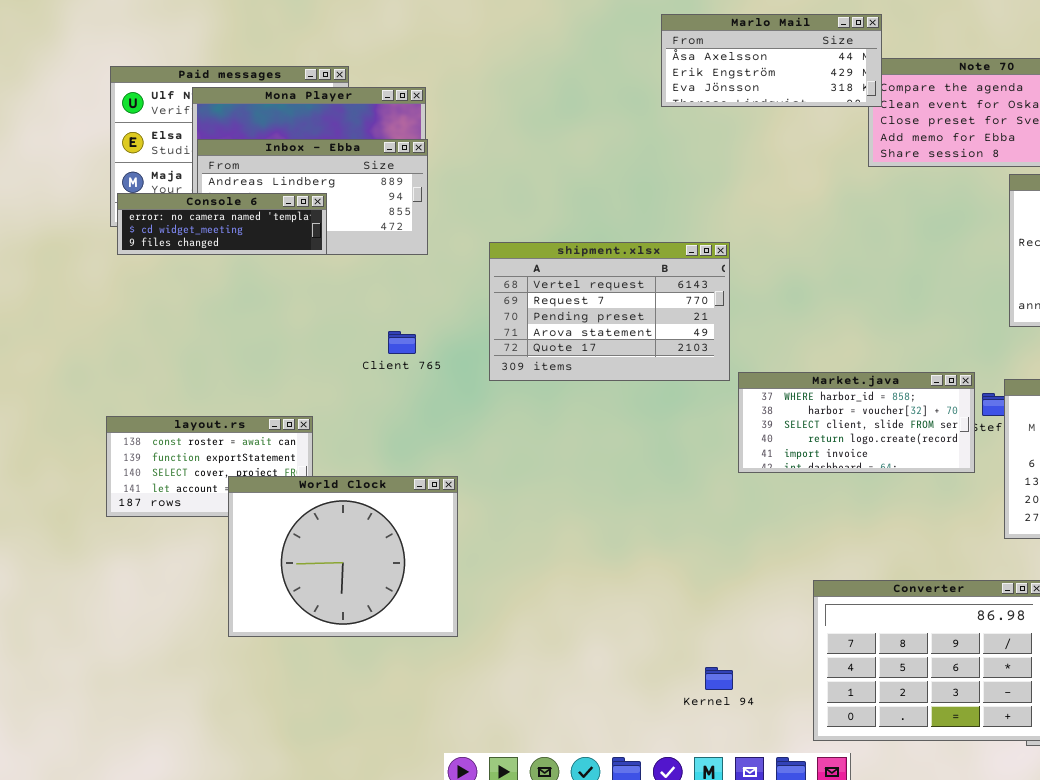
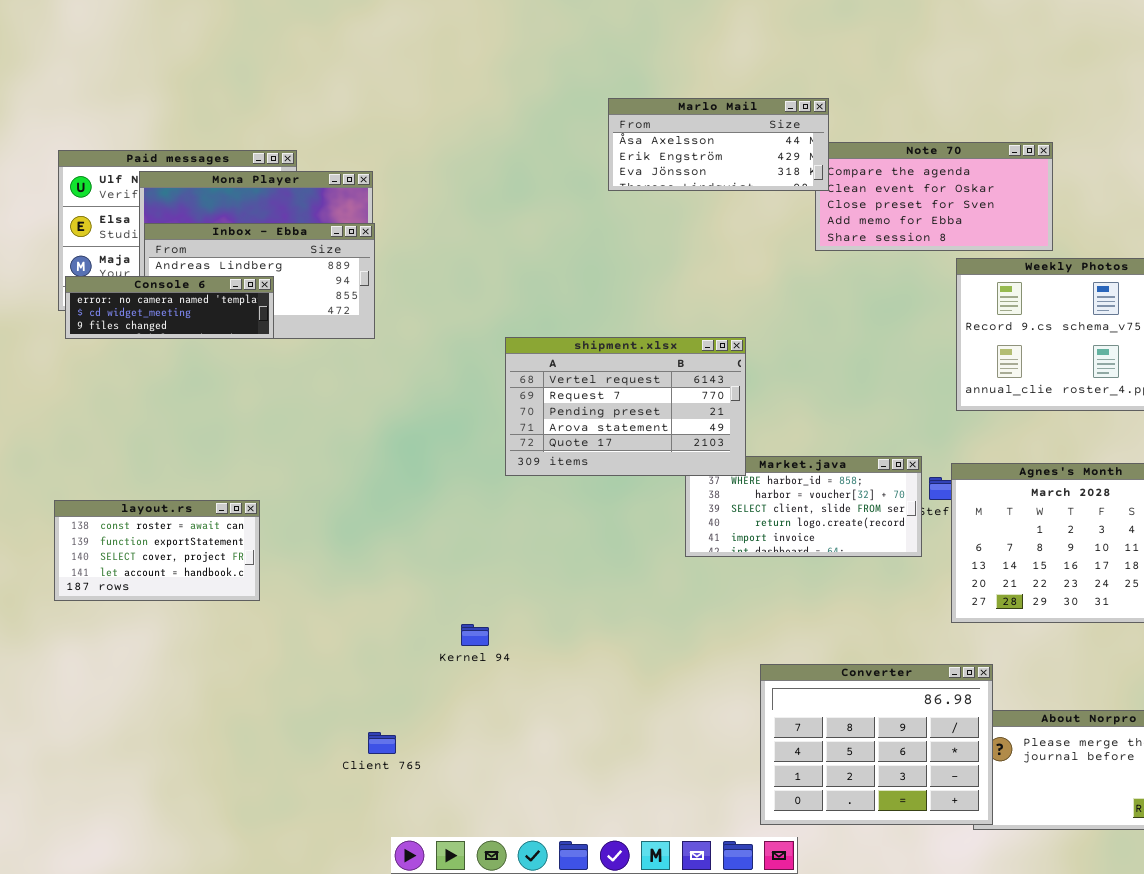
shipment.xlsx: [489,242,730,381] -> [505,337,746,476], moved
Client 765: [388,331,416,354] -> [368,732,396,754], moved
World Clock: [228,476,458,637] -> none, closed
Kernel 94: [705,667,733,690] -> [461,624,489,646], moved

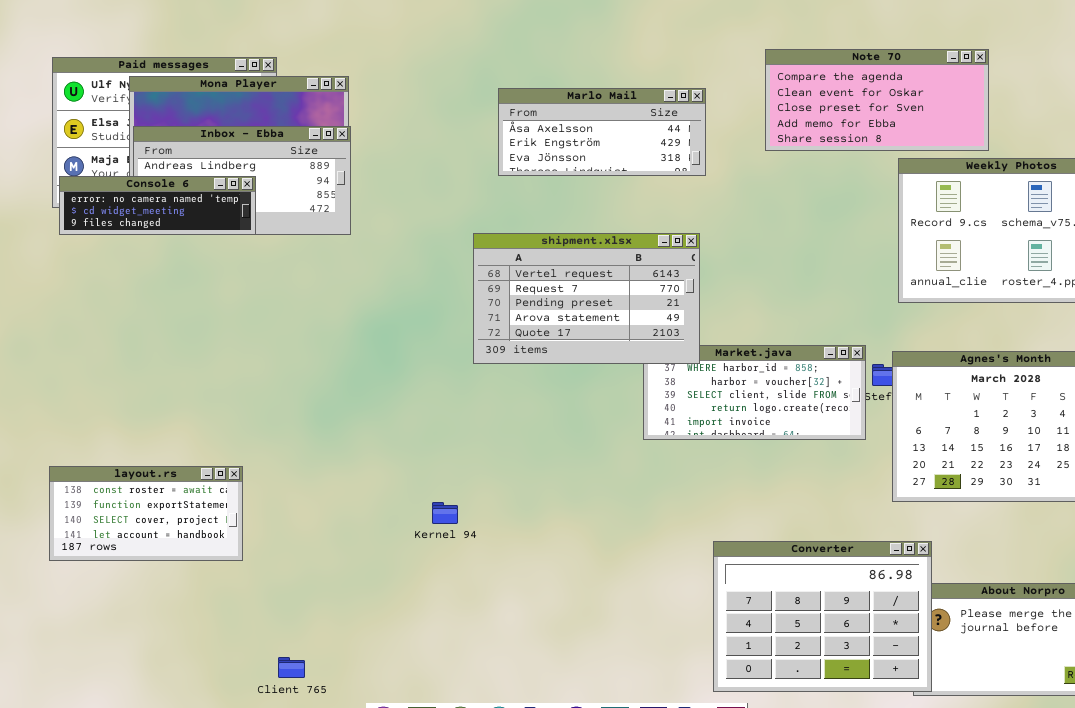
Marlo Mail: [608,98,829,191] -> [498,88,706,176], moved
layout.rs: [54,500,260,601] -> [49,466,243,561], moved
Client 765: [368,732,396,754] -> [278,657,305,678], moved

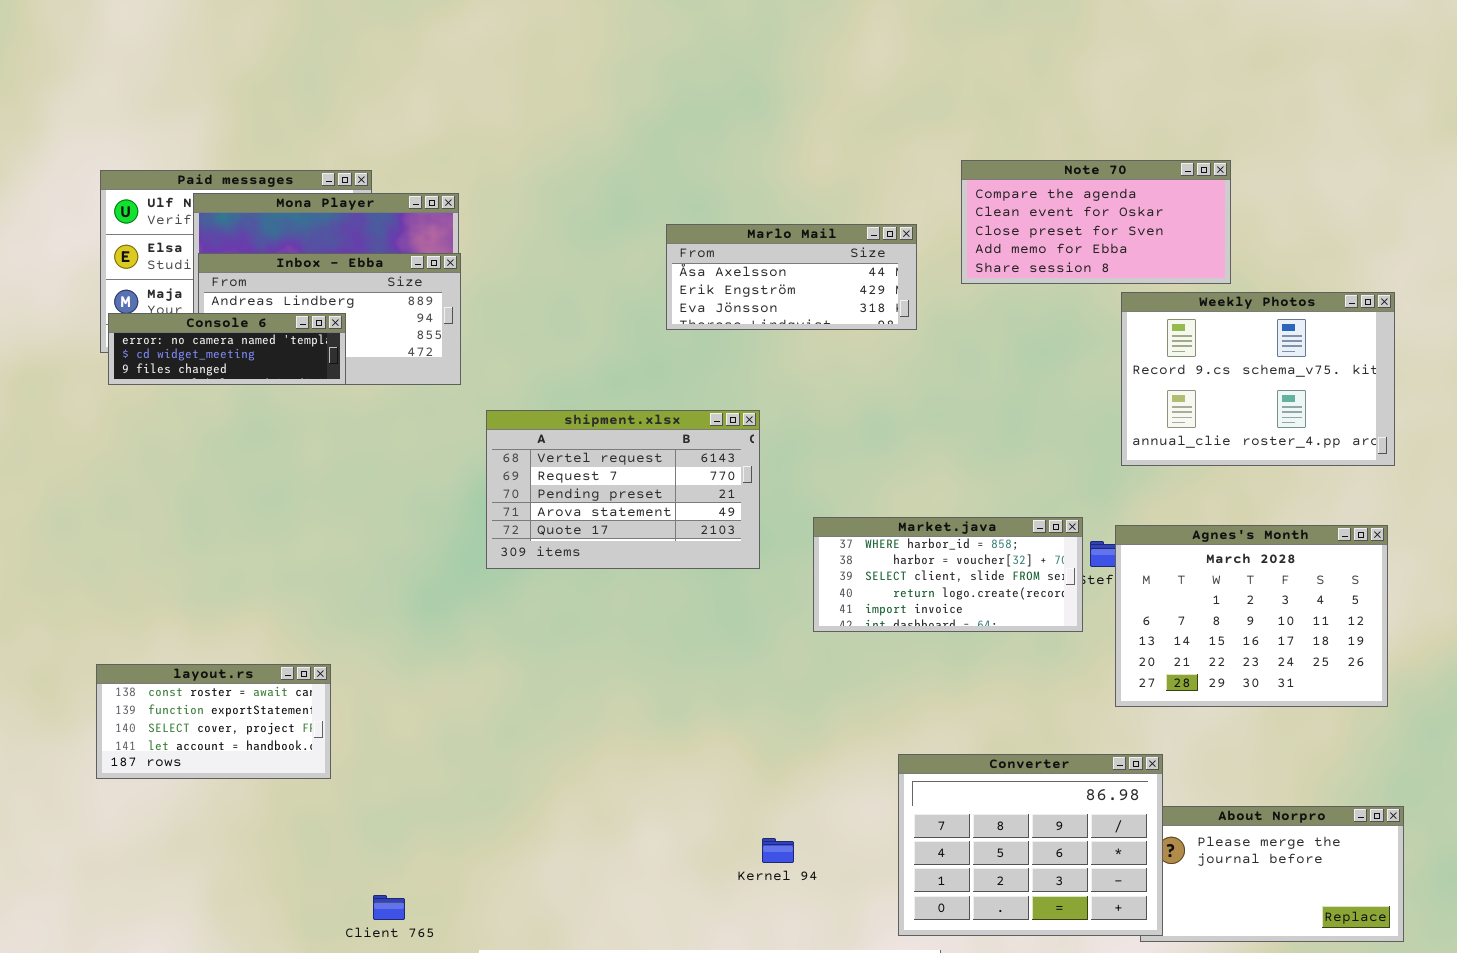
Marlo Mail: [498,88,706,176] -> [666,224,917,330], moved
shipment.xlsx: [473,233,700,364] -> [486,410,760,569], moved
Kernel 94: [432,502,458,524] -> [762,838,794,863], moved

